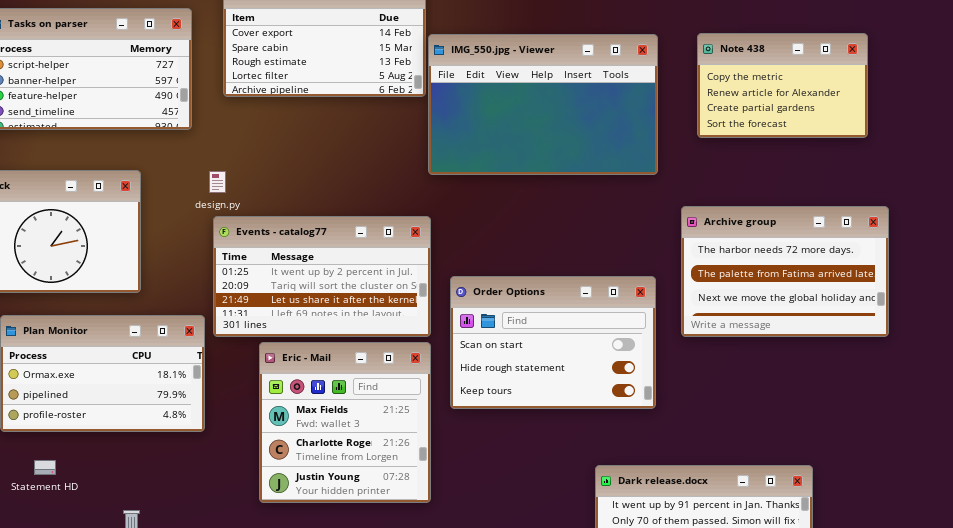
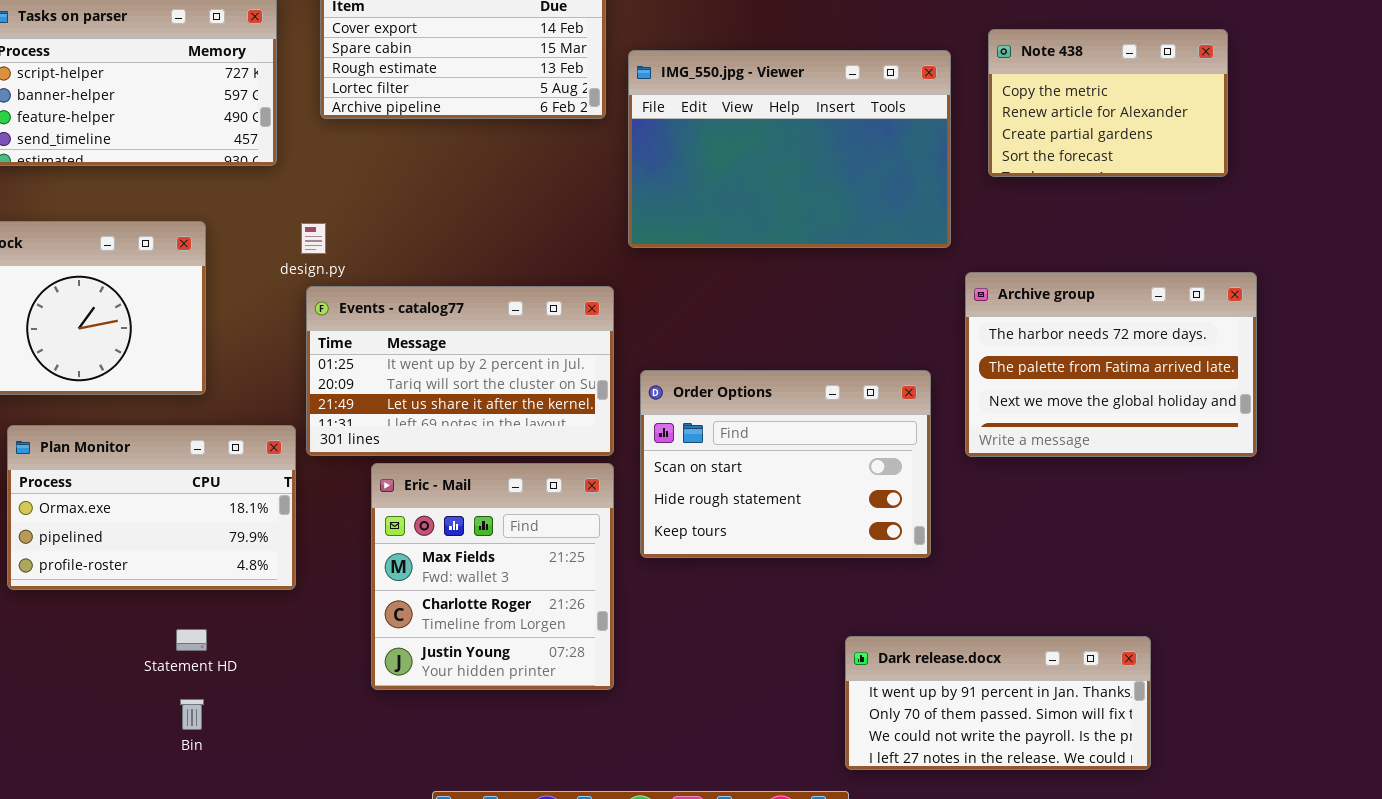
IMG_550.jpg - Viewer: [428,34,658,175] -> [628,50,951,248], moved
Statement HD: [34,460,56,475] -> [176,629,207,651], moved

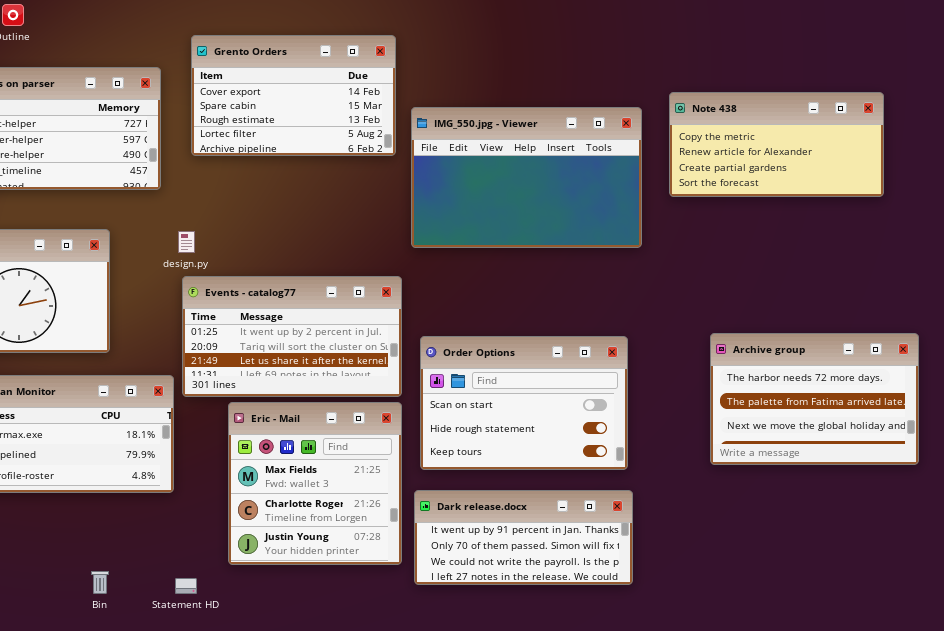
Note 438: [988,29,1228,177] -> [669,92,884,197], resized
Archive group: [965,272,1257,457] -> [710,333,919,465], moved
Statement HD: [176,629,207,651] -> [175,578,197,594], moved
Dark release.docx: [845,636,1151,770] -> [414,490,633,585], moved

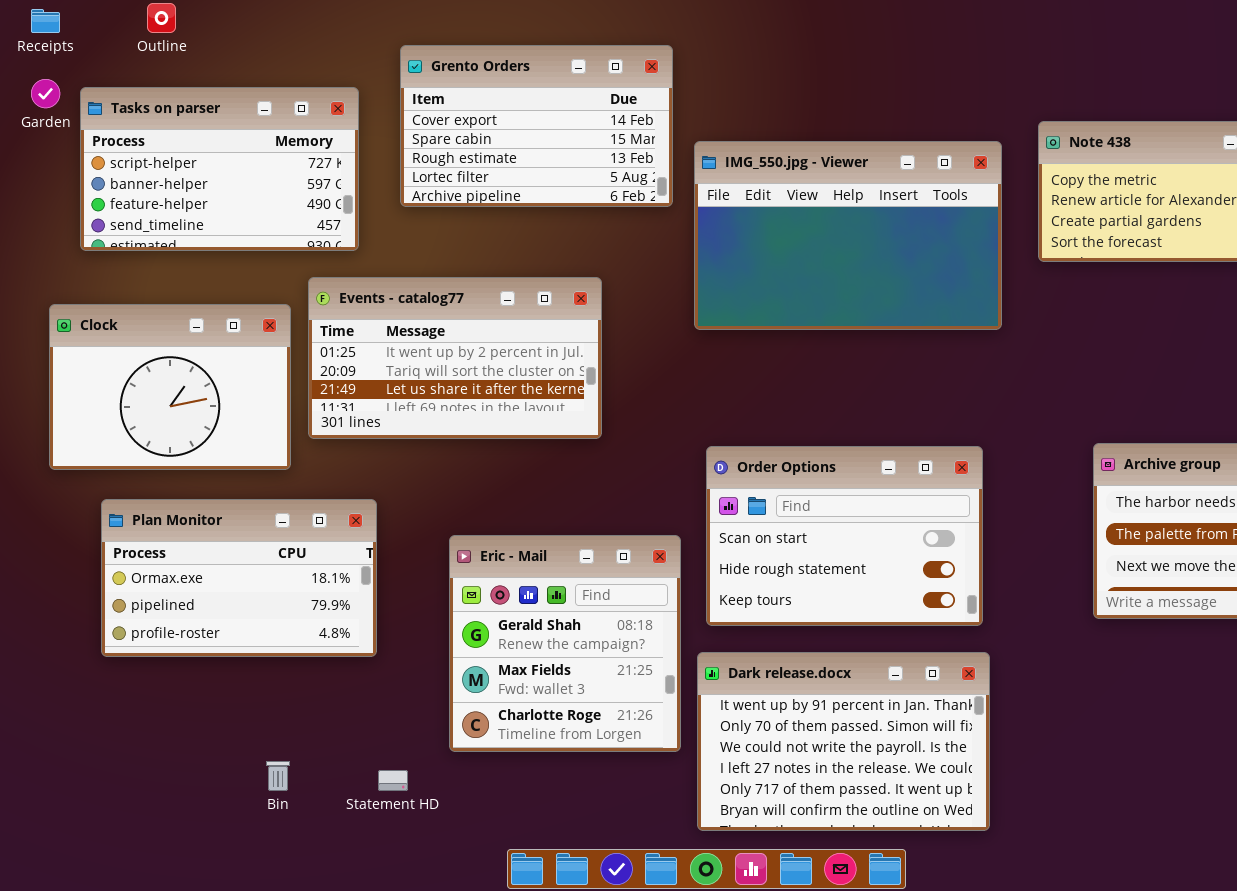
Events - catalog77: [182,276,402,397] -> [308,277,602,439], moved
Eric - Mail: [228,402,402,565] -> [449,535,681,752], scrolled up 1 row
Dark release.docx: [414,490,633,585] -> [697,652,990,831], resized

